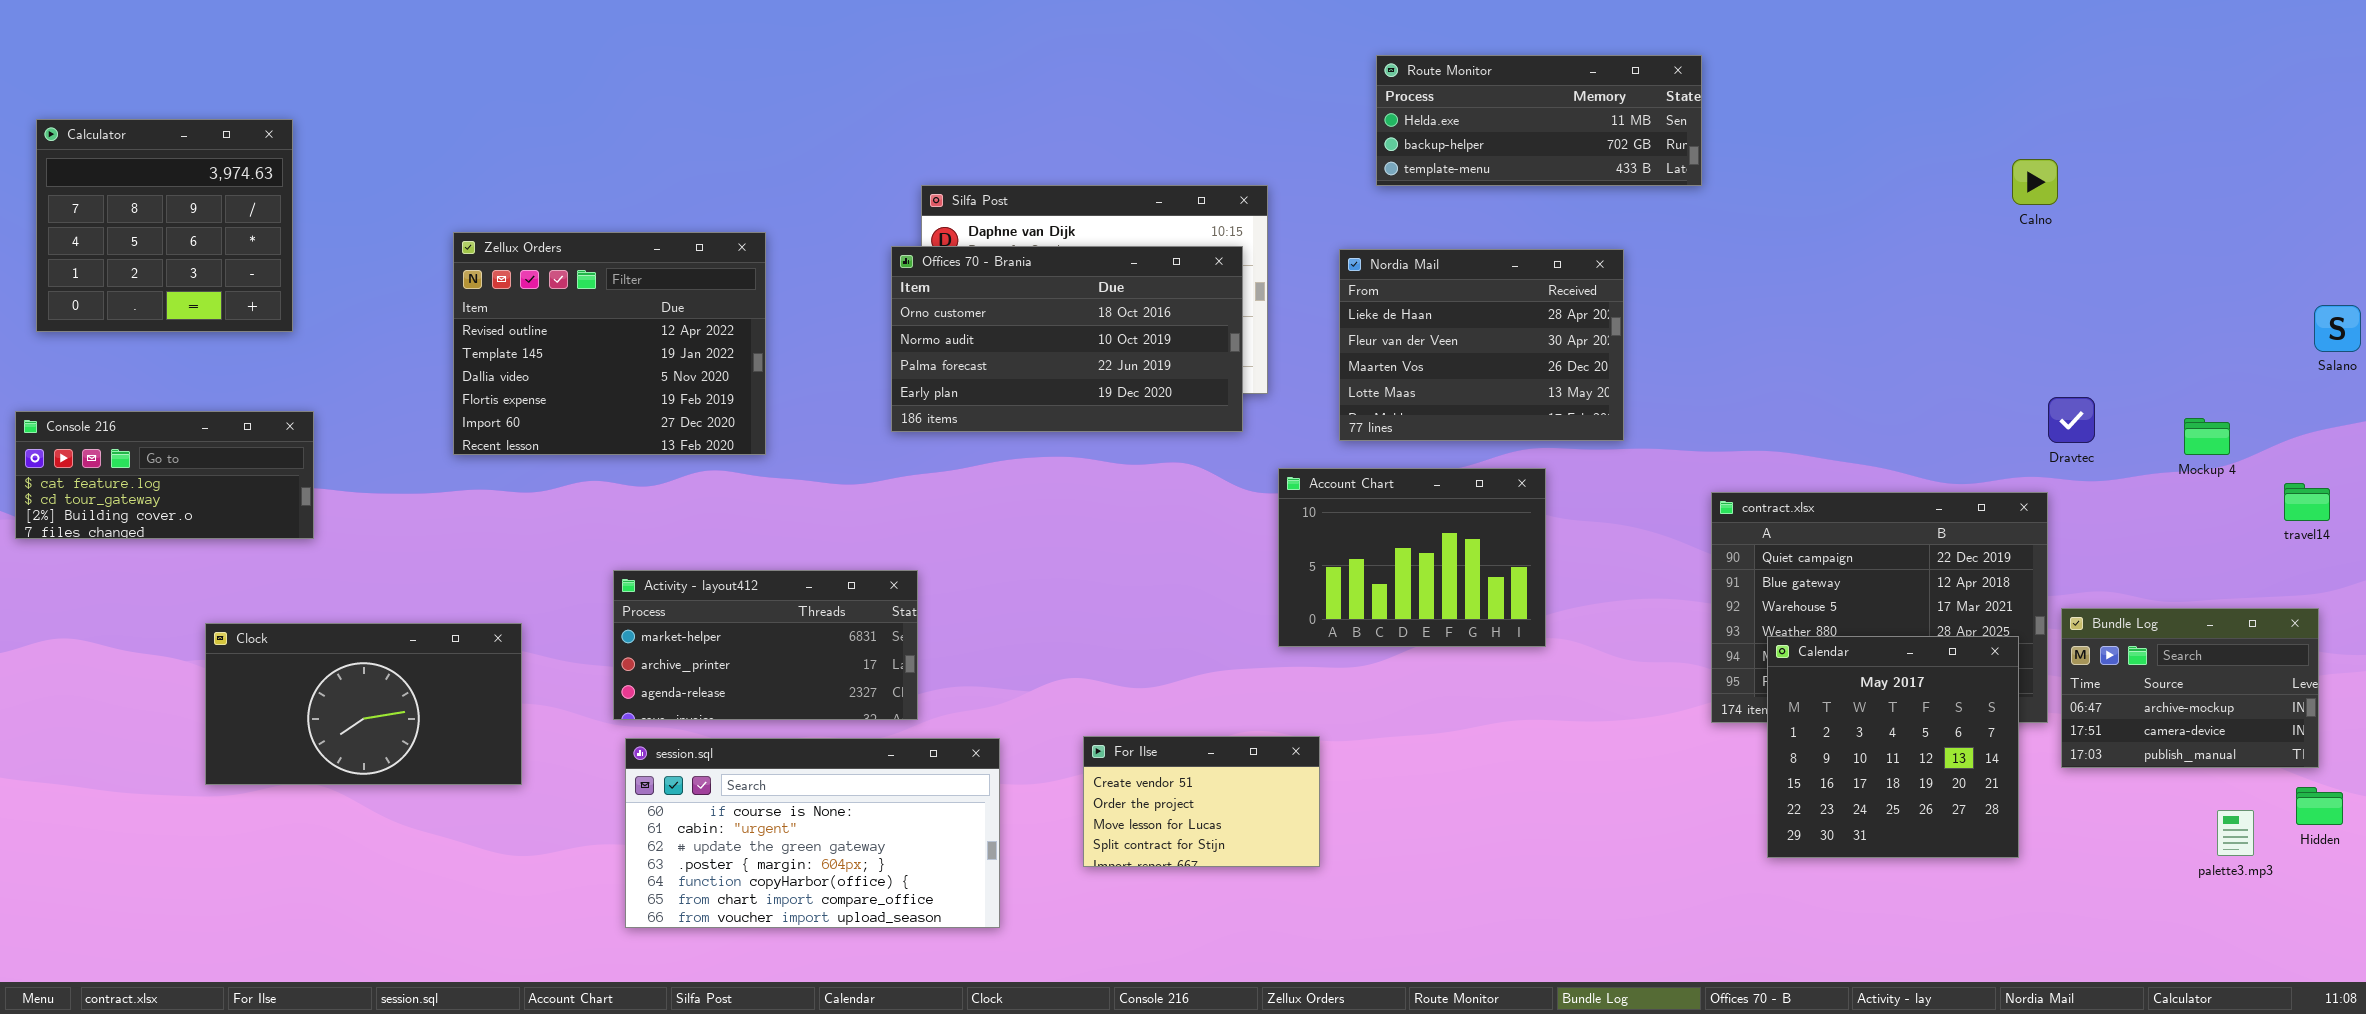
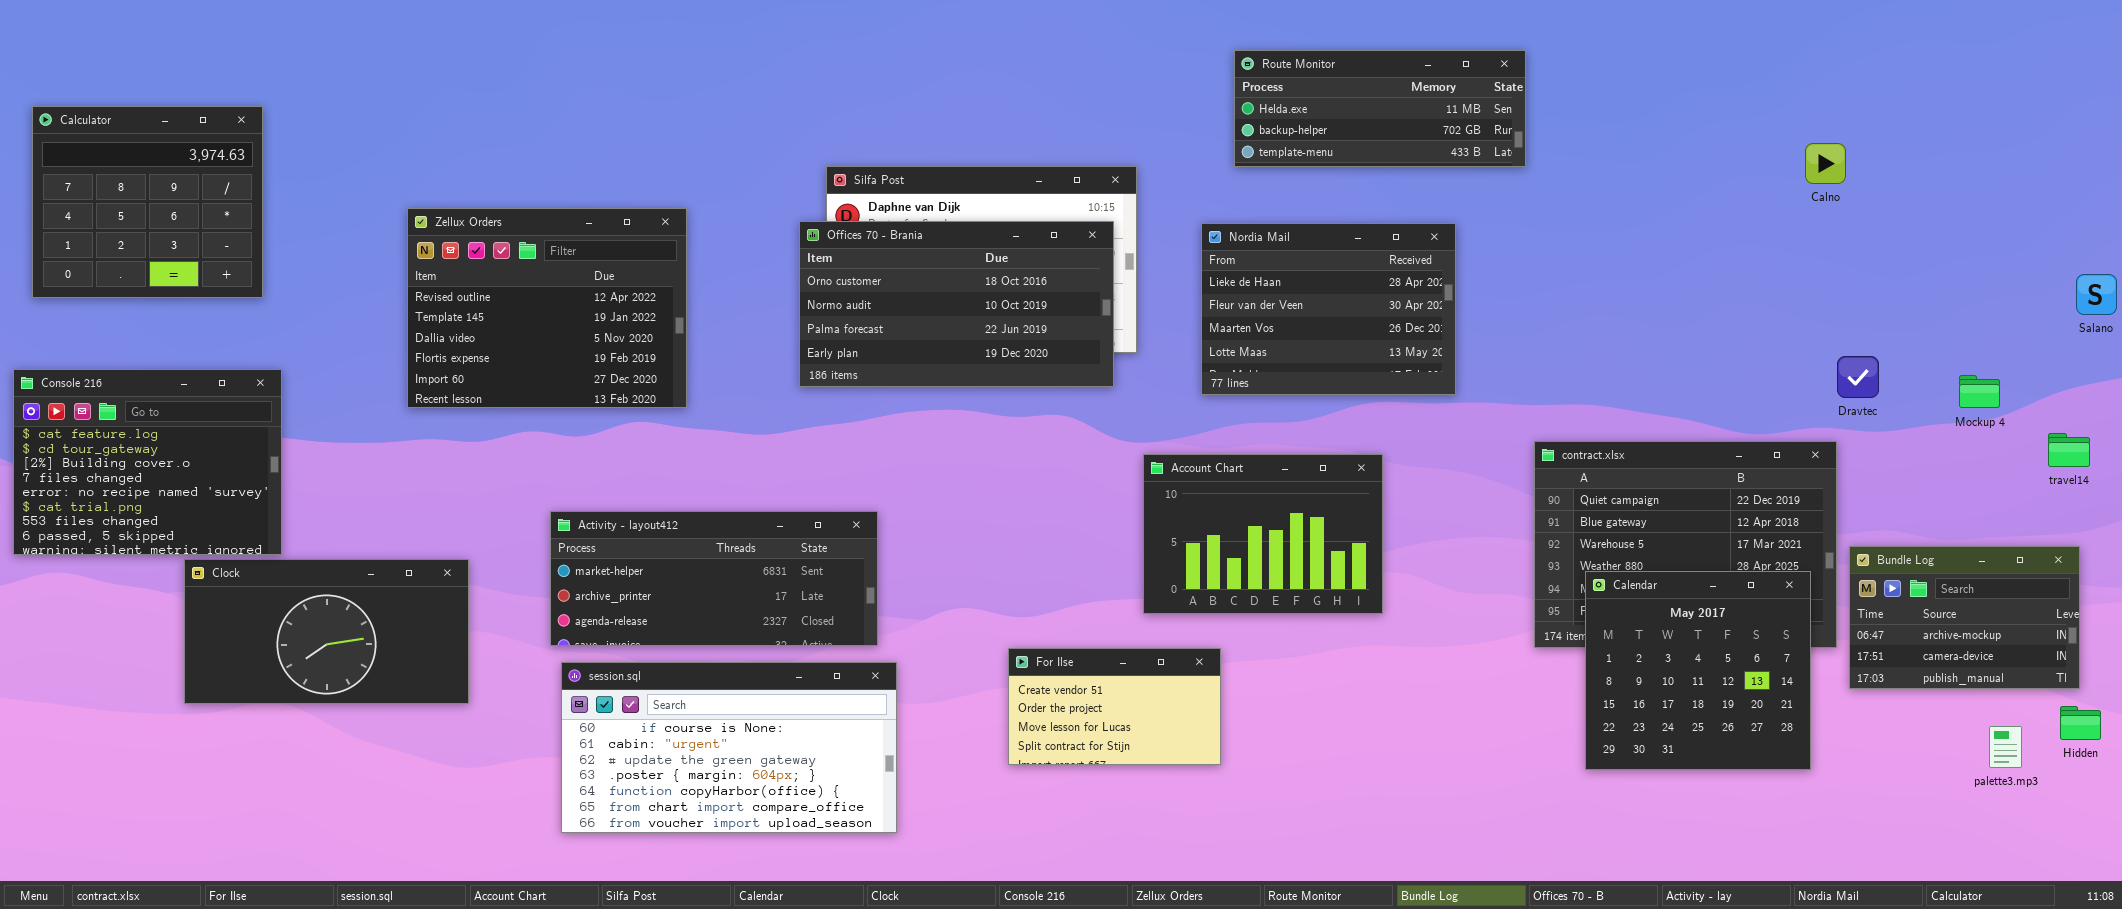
Console 216: [15,411,314,539] -> [13,369,282,555], resized
Account Chart: [1278,468,1546,647] -> [1143,454,1383,614], moved
Activity - layout412: [613,570,918,720] -> [550,511,878,646], resized
For Ilse: [1083,736,1320,867] -> [1008,648,1221,765], moved

